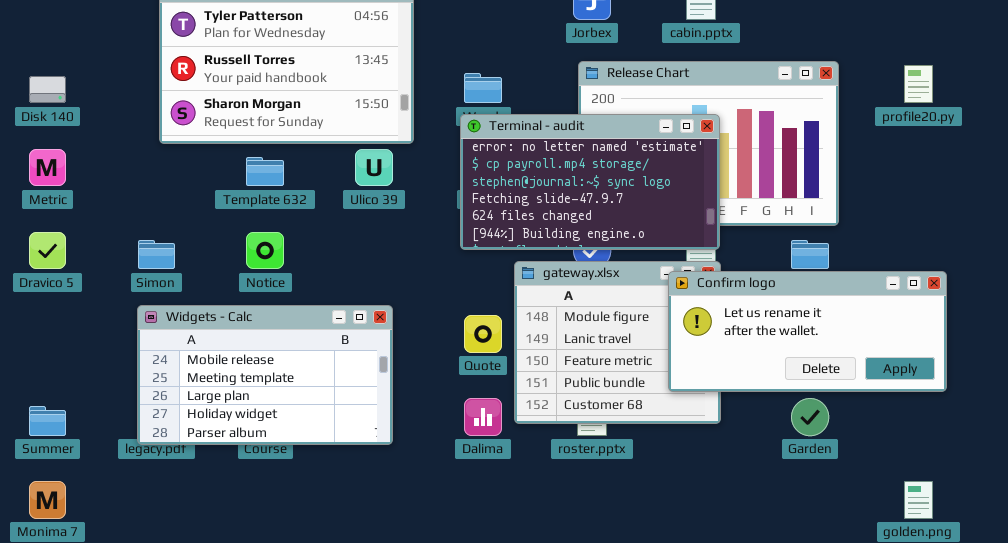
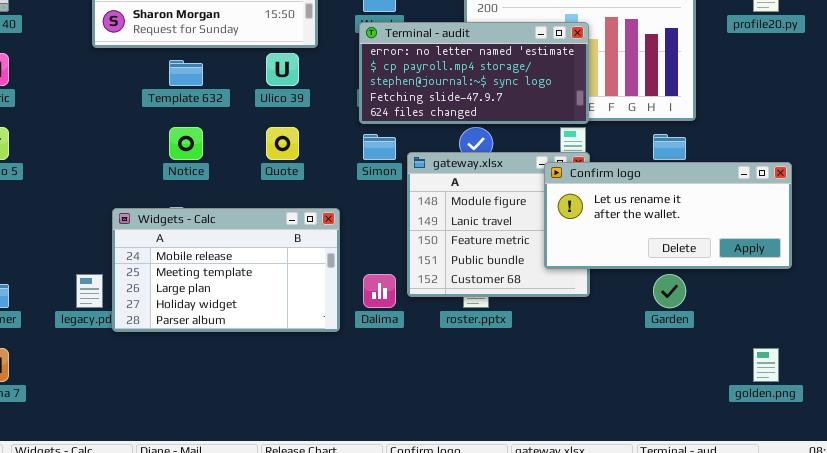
Terminal - audit: [460,114,720,250] -> [359,22,589,124], resized
Simon: [138,240,175,269] -> [363,134,396,160], moved
Widgets - Calc: [137,305,393,445] -> [112,208,340,332], moved
Quote: [464,315,502,353] -> [266,127,299,160], moved

